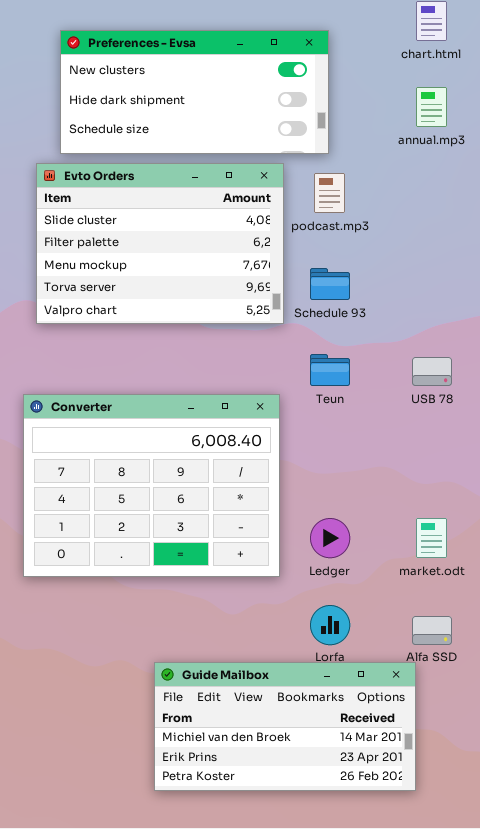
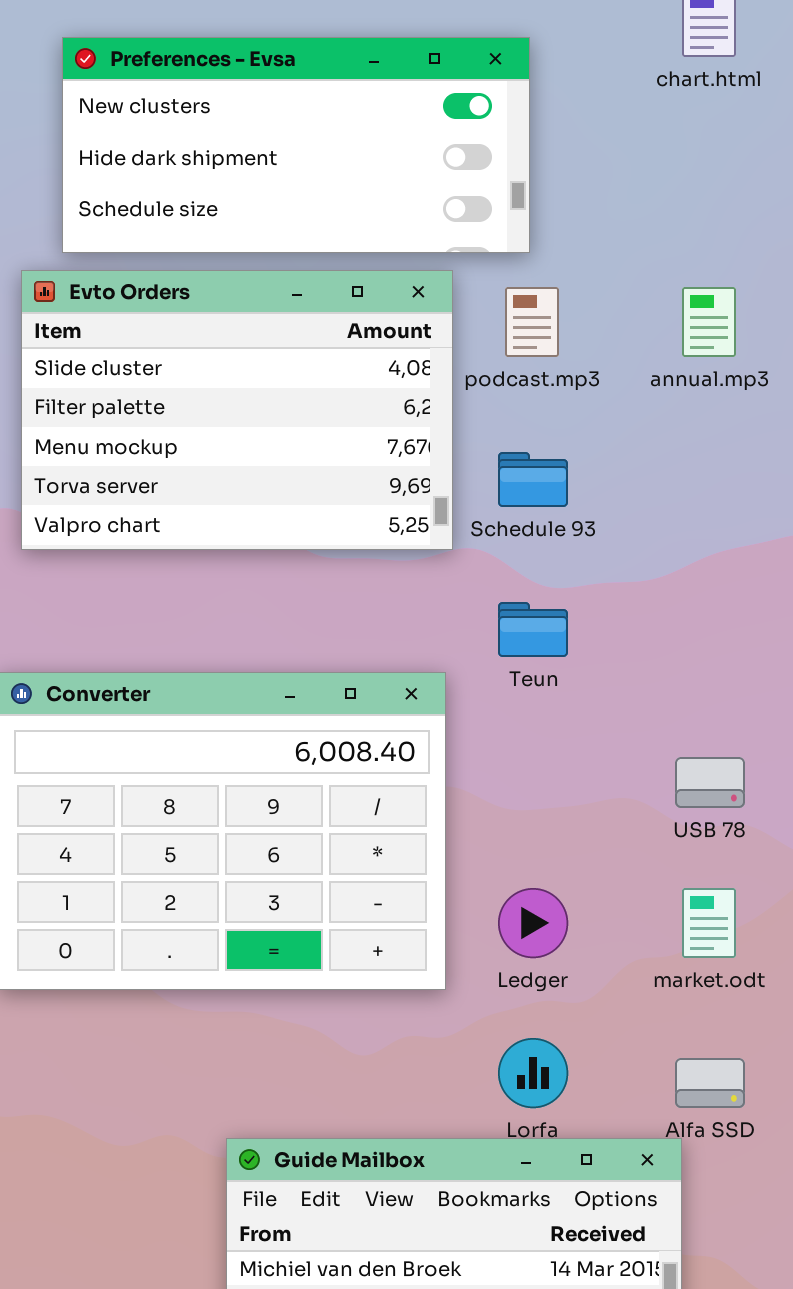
annual.mp3: [416,87,447,127] -> [682,287,736,357], moved
USB 78: [412,357,452,386] -> [675,757,745,808], moved

